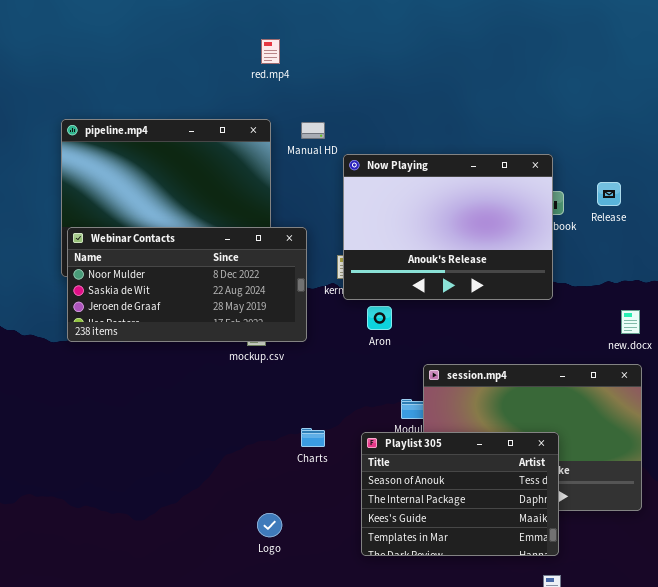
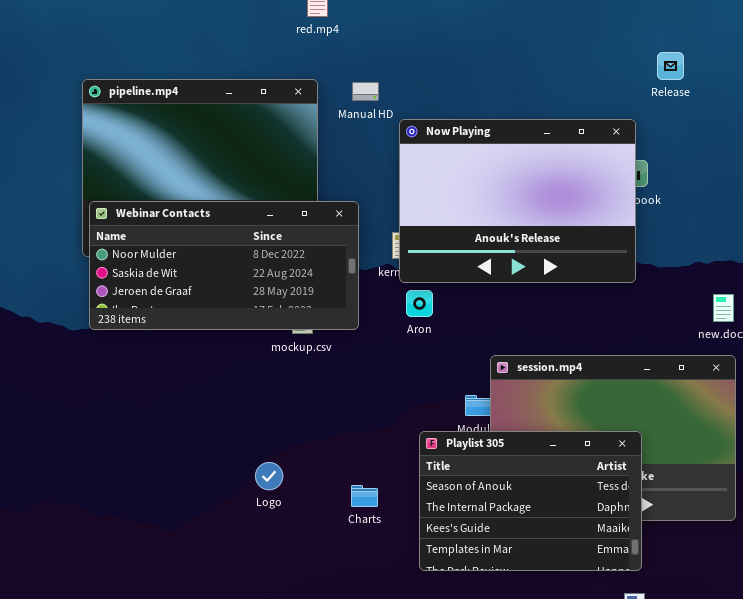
Release: [597,182,621,206] -> [657,52,684,80], moved
Aron: [367,306,392,330] -> [406,290,433,317], moved
Charts: [301,428,325,447] -> [351,485,378,507], moved
Logo: [257,513,282,537] -> [255,462,283,490], moved

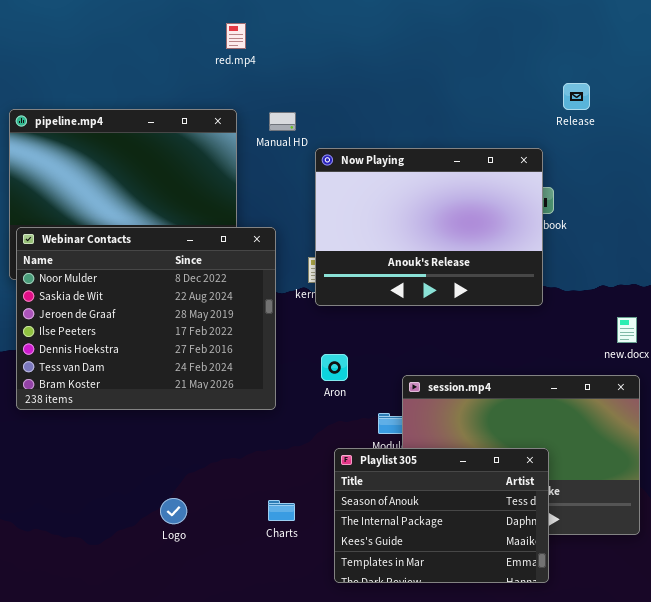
Webinar Contacts: [89,201,359,330] -> [16,227,276,410], resized
Aron: [406,290,433,317] -> [321,354,348,381], moved
Logo: [255,462,283,490] -> [160,498,187,524], moved

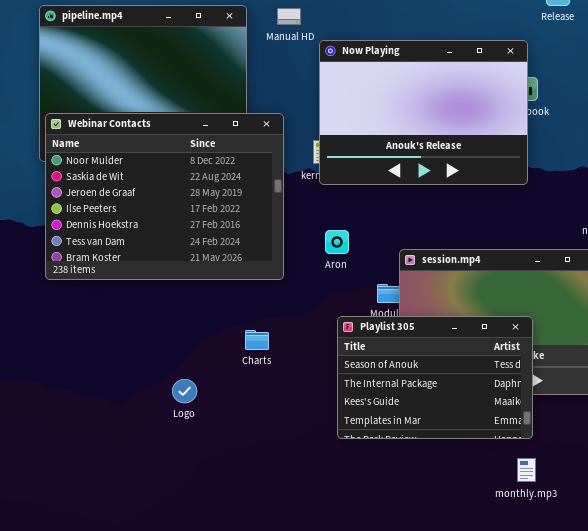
Logo: [160,498,187,524] -> [172,379,197,403], moved
Charts: [268,500,295,521] -> [245,330,269,350], moved

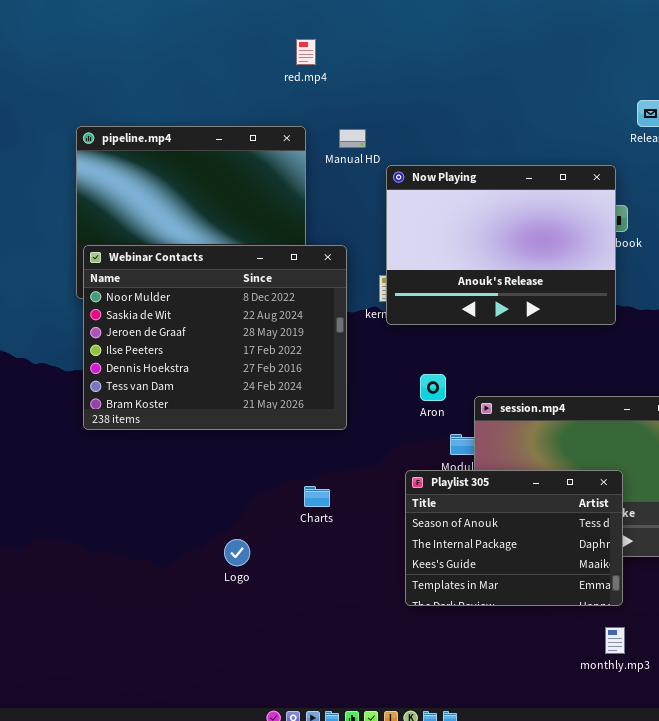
Aron: [325,230,349,254] -> [420,374,446,401], moved

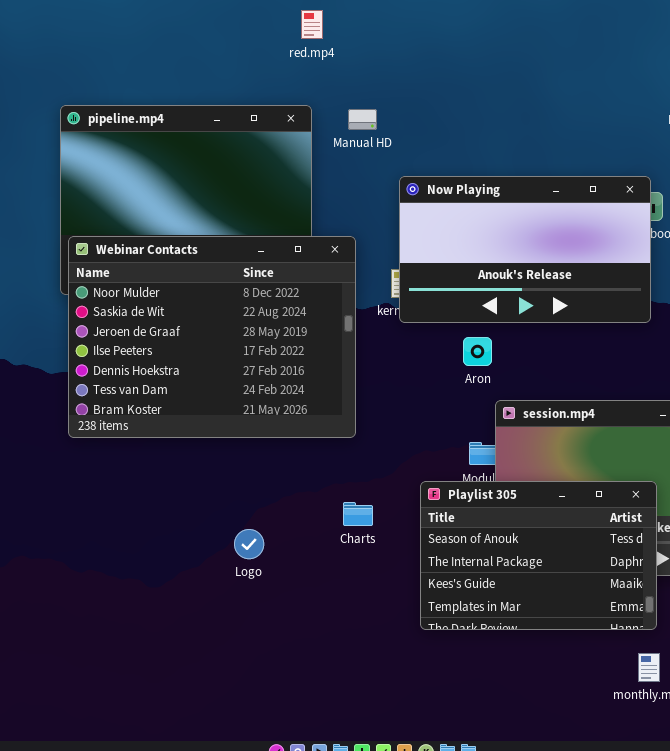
Now Playing: [386,165,616,325] -> [399,176,651,323], resized
Aron: [420,374,446,401] -> [463,337,492,366], moved
Charts: [304,486,330,507] -> [343,502,373,526], moved
Logo: [224,539,250,566] -> [234,529,264,559], moved

